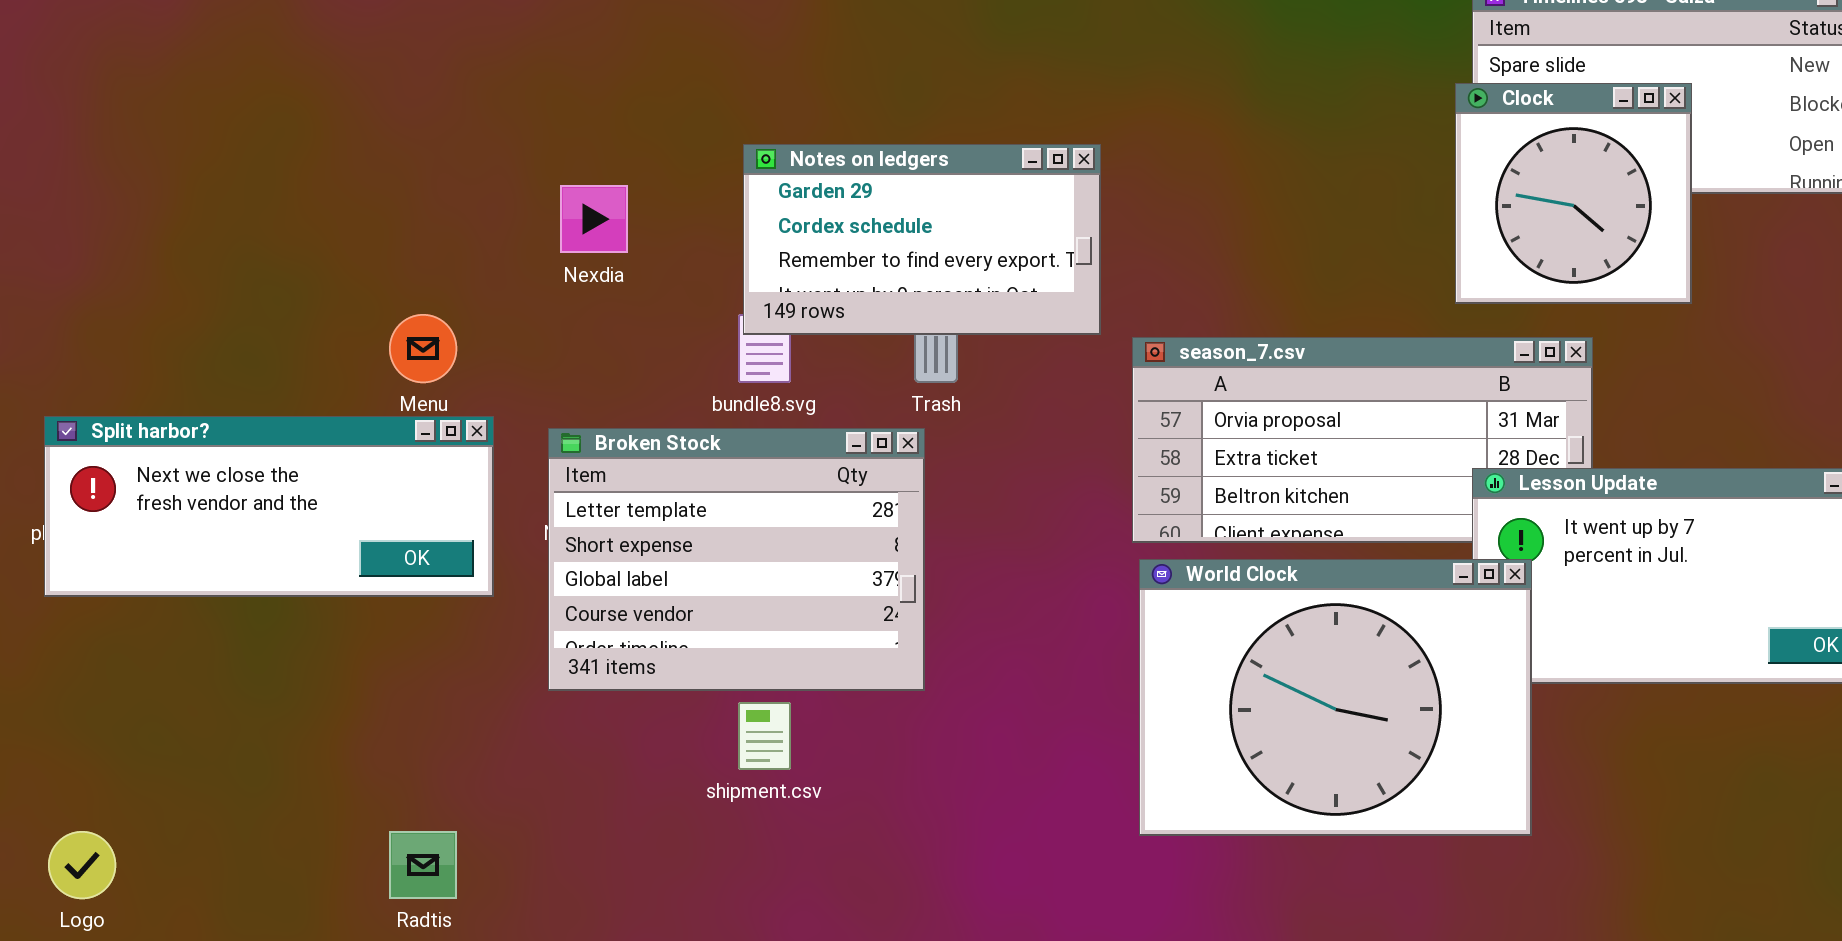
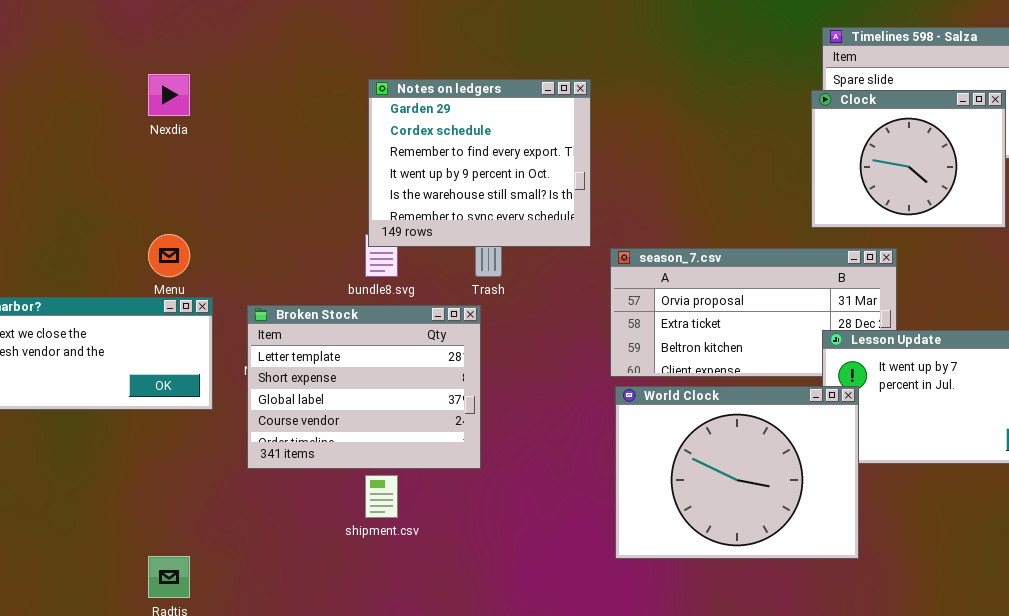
Clock: [1455,83,1692,304] -> [811,90,1006,228], resized
Notes on ledgers: [743,144,1101,335] -> [368,79,591,247], resized
Nexdia: [560,185,628,253] -> [148,74,190,116], moved

